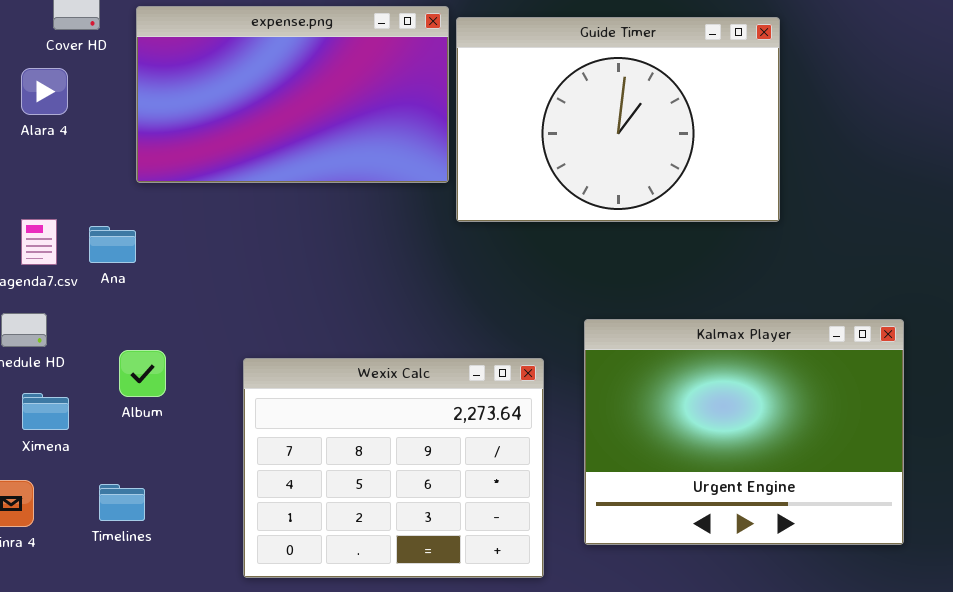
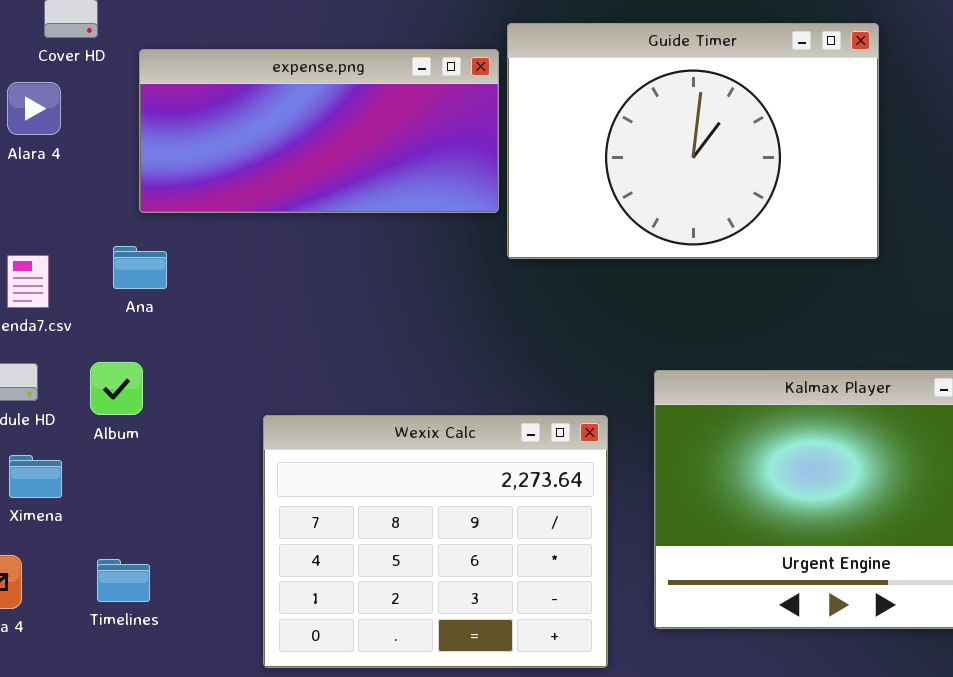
expense.png: [136,6,449,183] -> [139,49,499,213], resized
Ana: [89,226,136,263] -> [113,246,167,289], moved
Album: [119,350,166,397] -> [90,362,143,415], moved

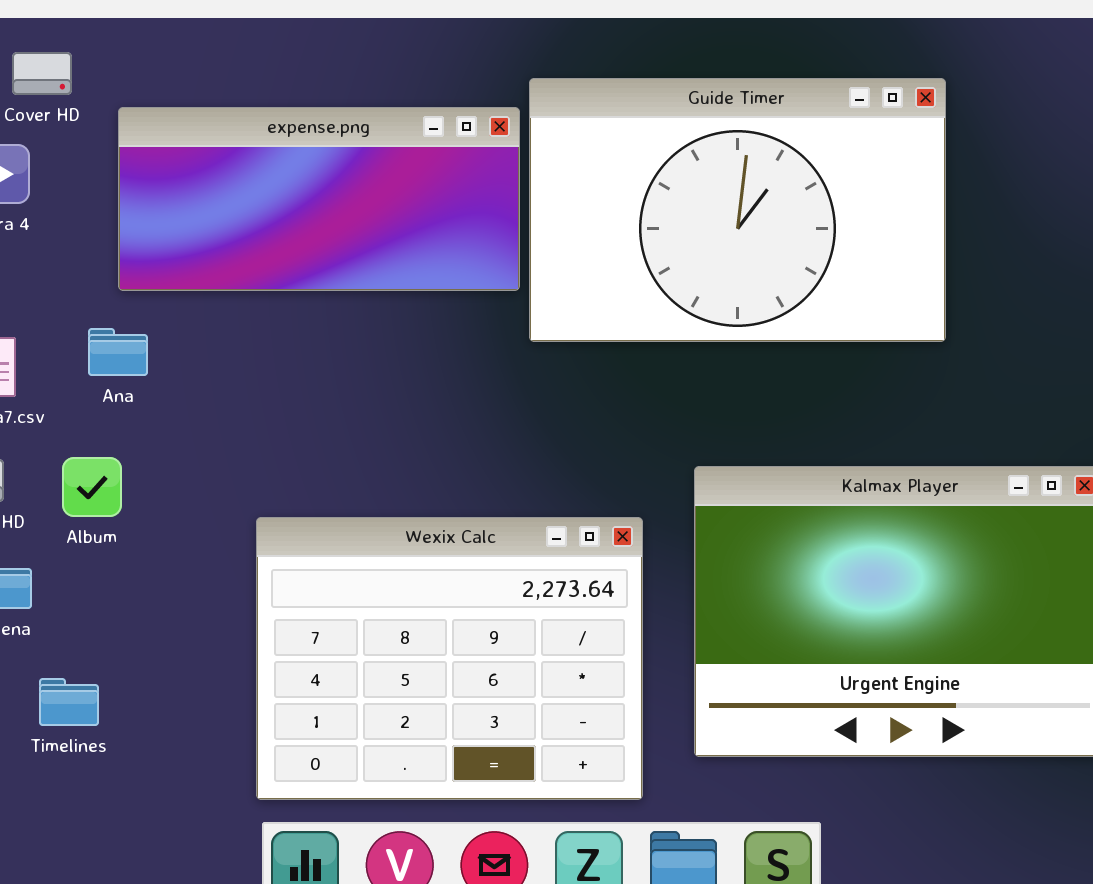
Timelines: [97,559,150,602] -> [39,678,99,726], moved

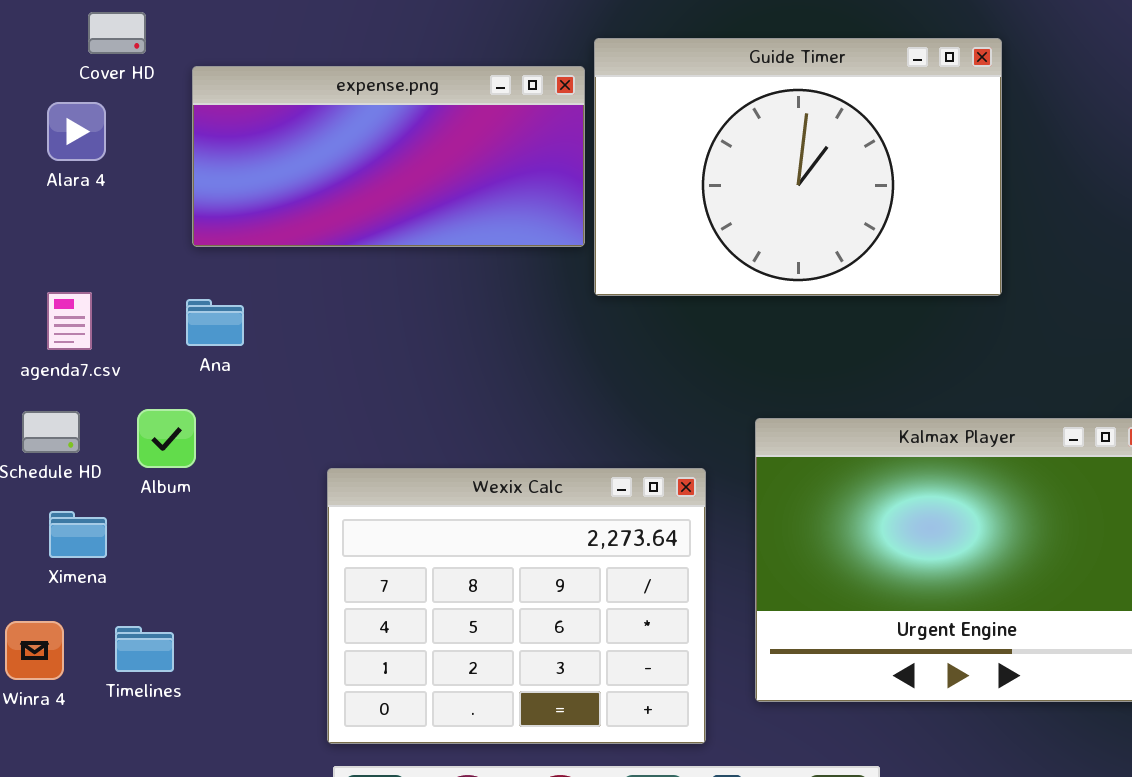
Ana: [88,328,148,376] -> [186,299,244,346], moved

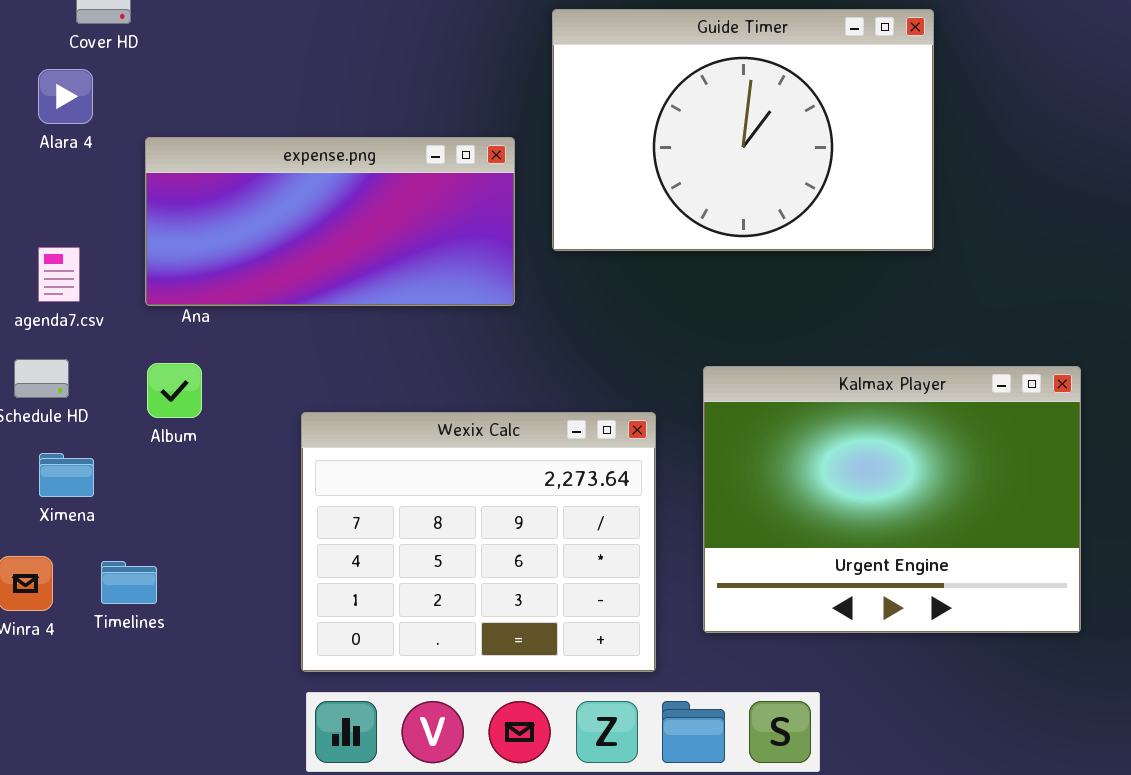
expense.png: [192,66,585,247] -> [145,137,515,306], moved
Album: [137,409,196,468] -> [147,363,202,418], moved

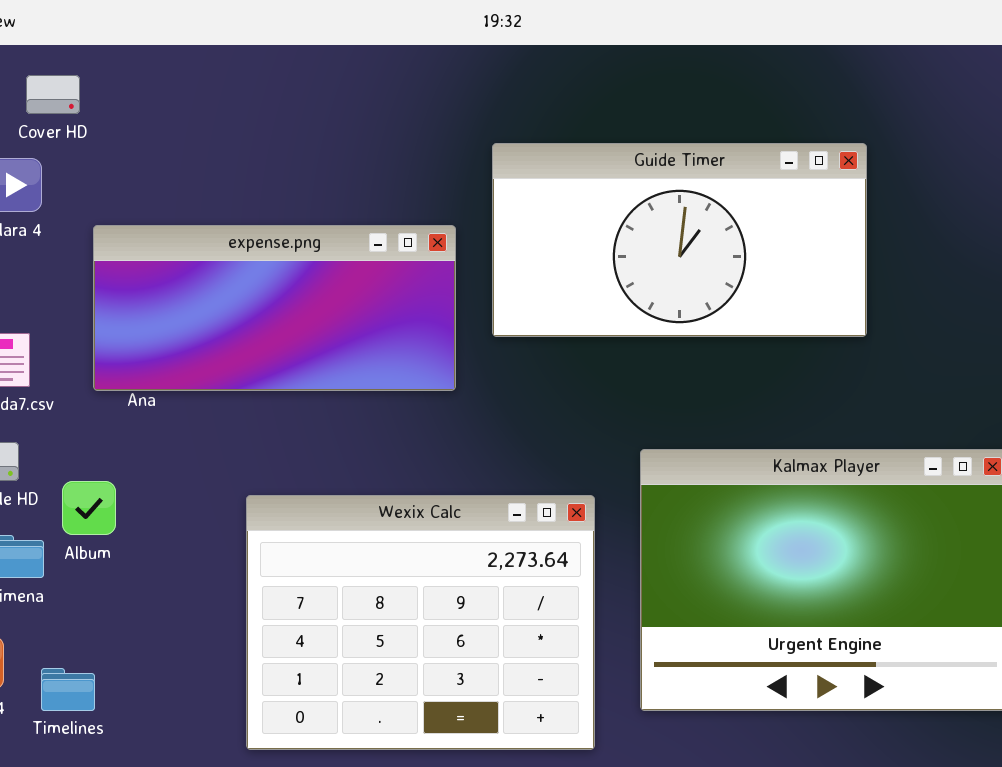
Guide Timer: [552,9,934,251] -> [492,143,867,337], resized
Album: [147,363,202,418] -> [62,481,116,535], moved
Timelines: [101,561,157,604] -> [41,668,95,711], moved

